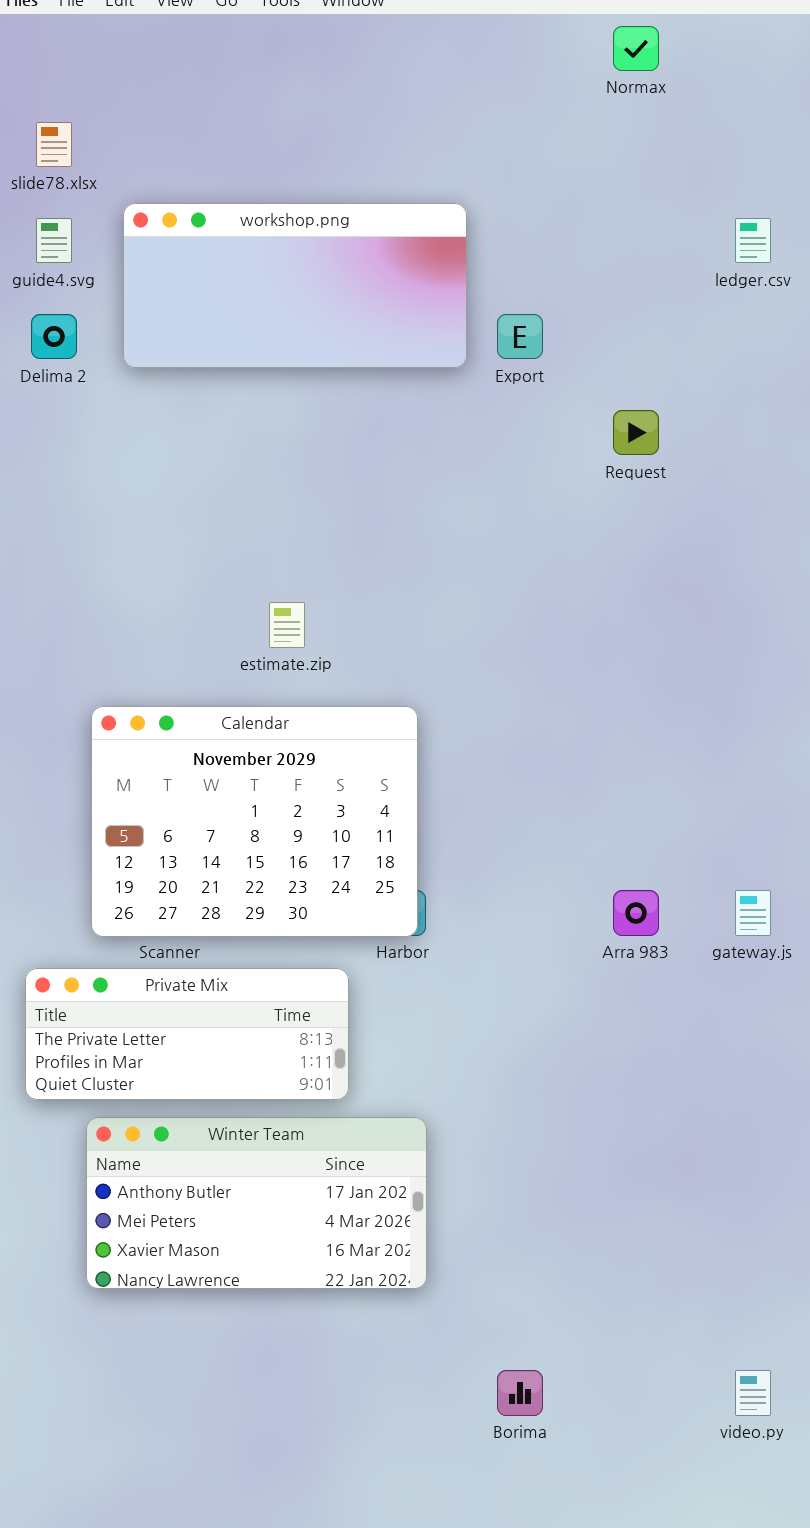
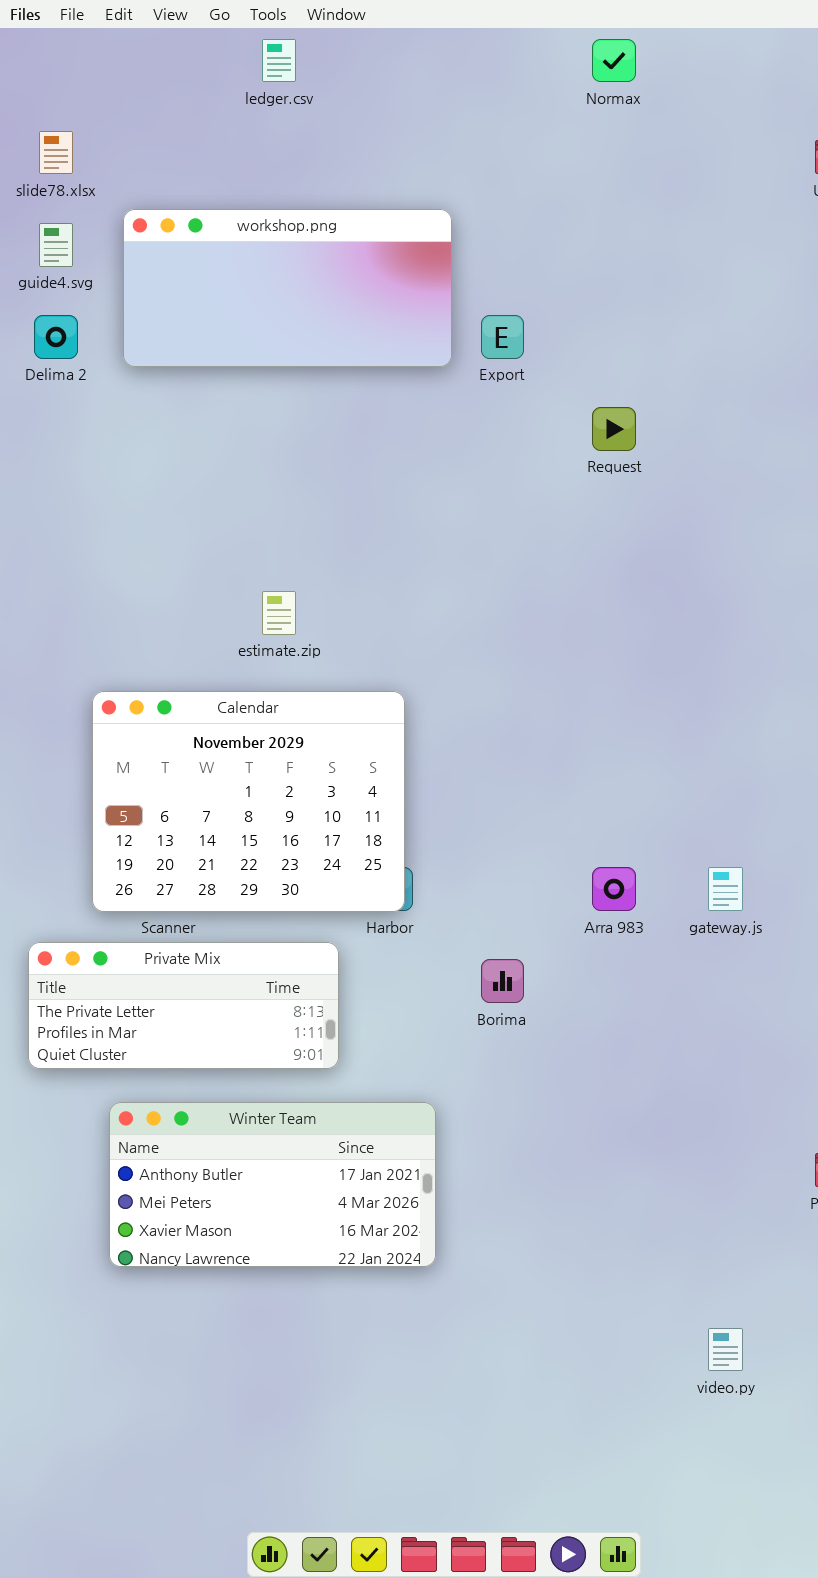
ledger.csv: [735,218,771,263] -> [262,39,296,82], moved
Winter Team: [86,1117,427,1289] -> [109,1102,436,1267], moved
Borima: [497,1370,543,1416] -> [481,959,524,1003], moved

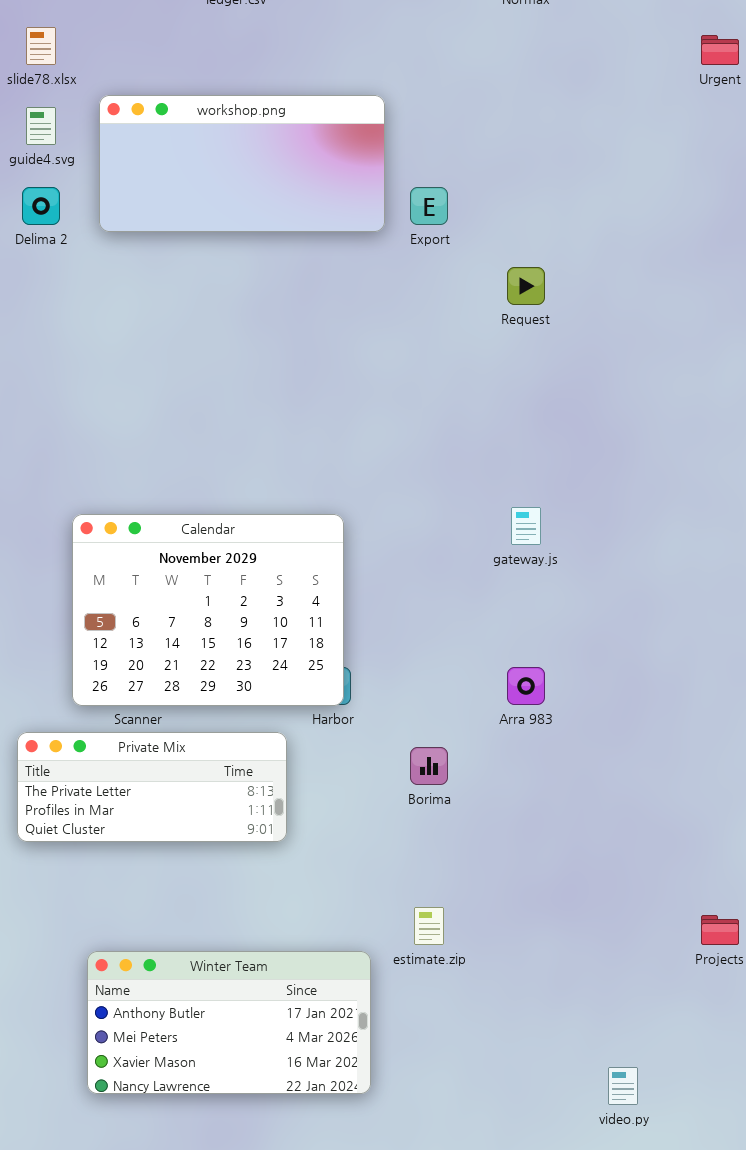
estimate.zip: [262,591,296,635] -> [414,907,444,945], moved
gateway.js: [708,867,743,911] -> [511,507,541,545], moved
Winter Team: [109,1102,436,1267] -> [87,951,371,1094], moved

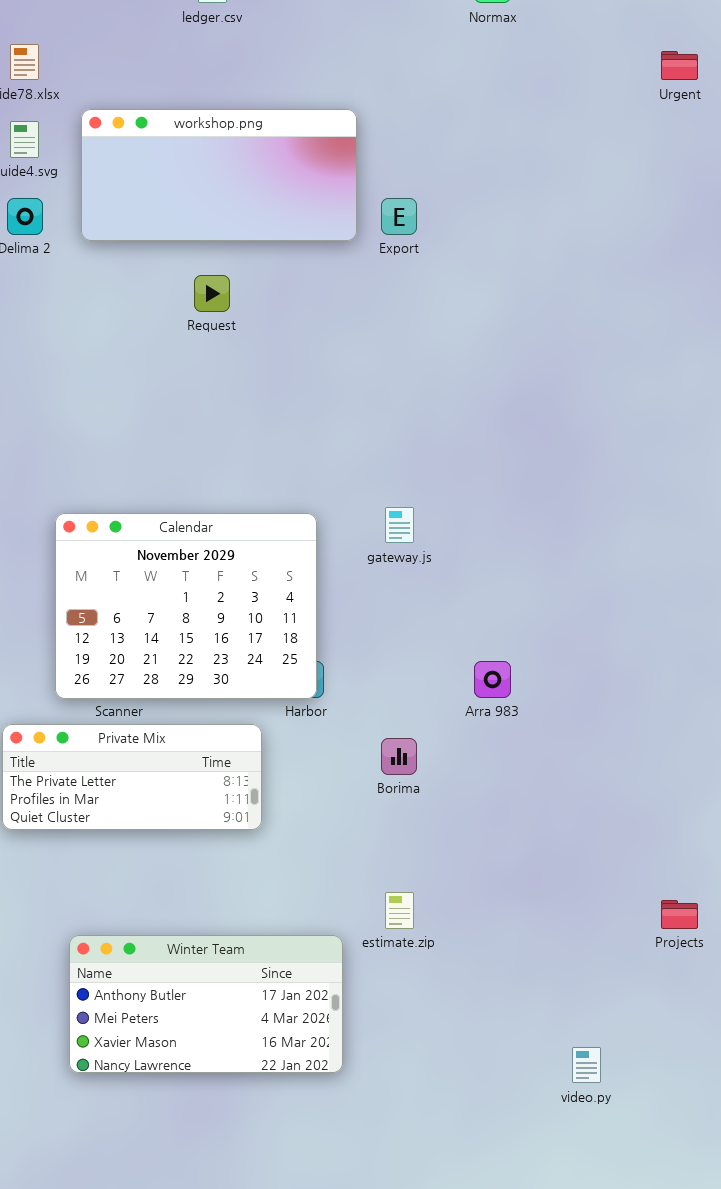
Request: [507,267,545,305] -> [194,275,230,312], moved
gateway.js: [511,507,541,545] -> [385,507,414,543], moved

